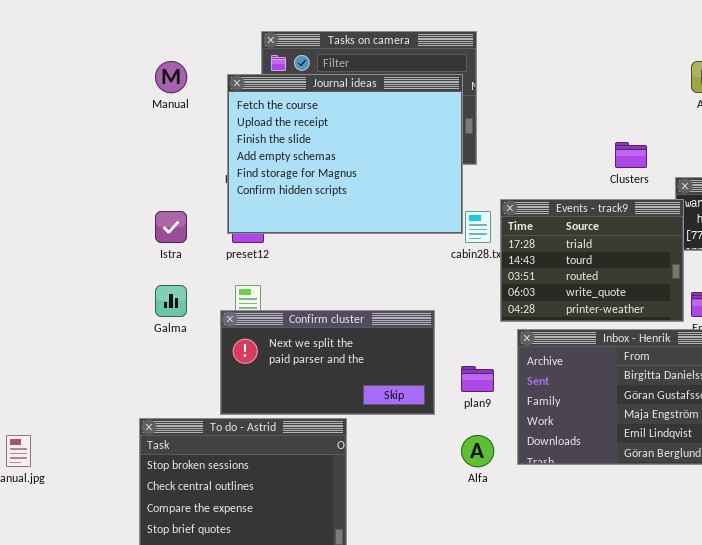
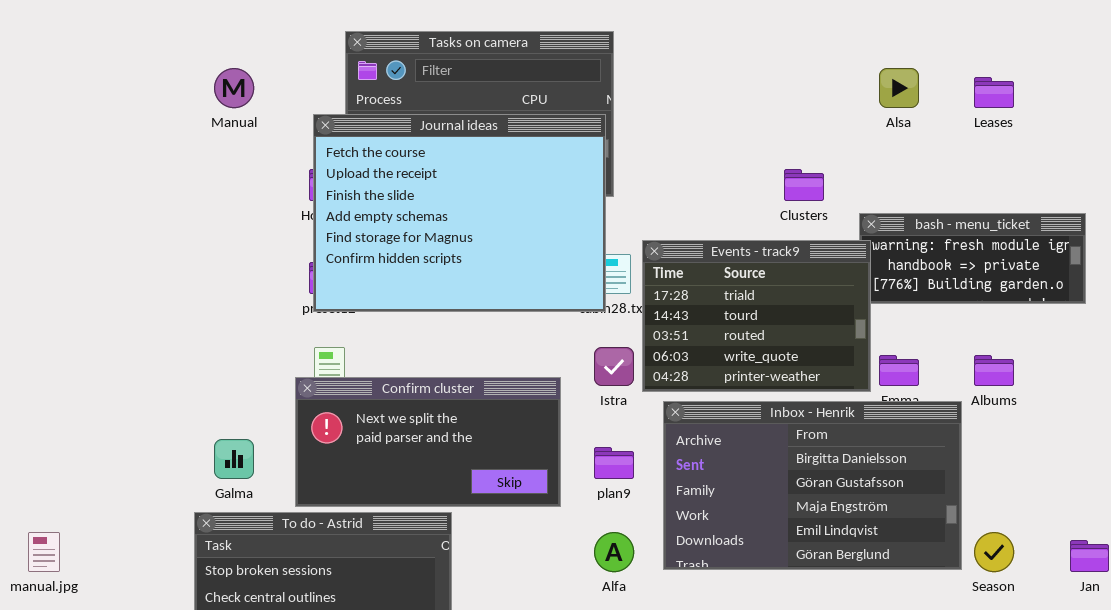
Journal ideas: [227,74,463,234] -> [313,114,606,312], moved
Istra: [155,211,187,243] -> [594,347,634,386], moved
Galma: [155,285,187,317] -> [214,439,254,479], moved

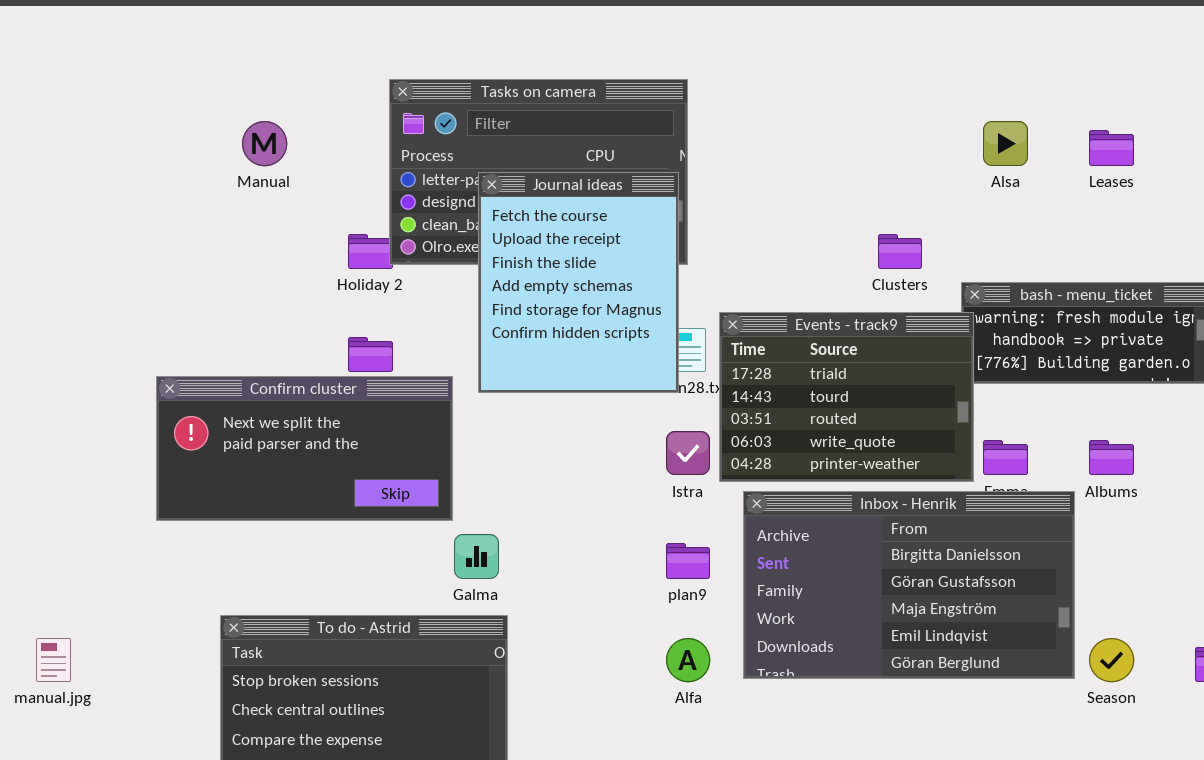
Journal ideas: [313,114,606,312] -> [478,172,679,393], resized
Confirm cluster: [295,377,561,507] -> [156,376,453,521], moved
Galma: [214,439,254,479] -> [454,534,499,579], moved

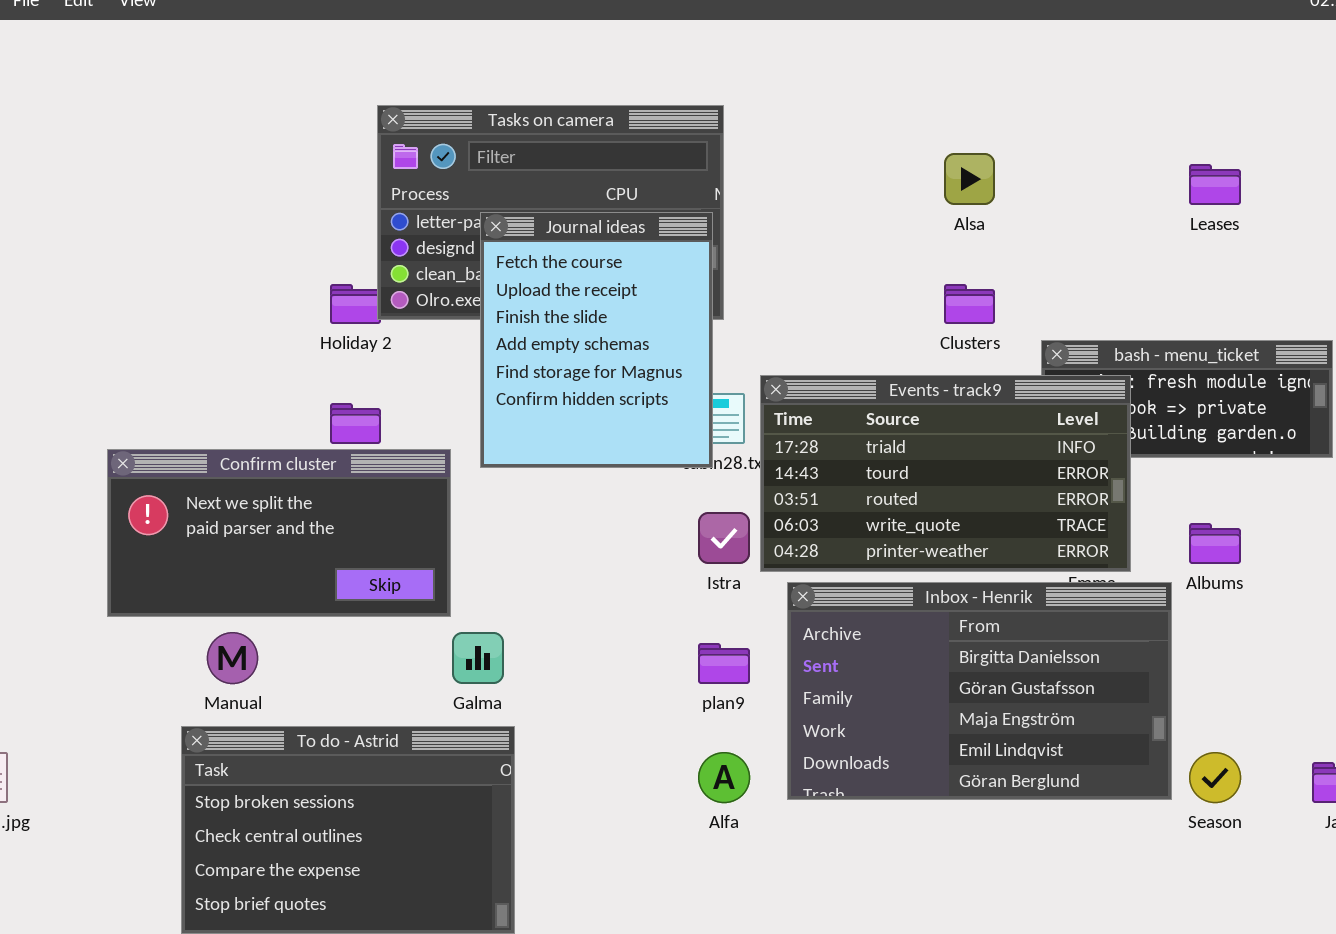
Manual: [242,121,287,166] -> [207,632,258,684], moved
Alsa: [983,121,1028,166] -> [944,153,995,205], moved
Events - track9: [719,312,974,482] -> [760,375,1131,572], resized

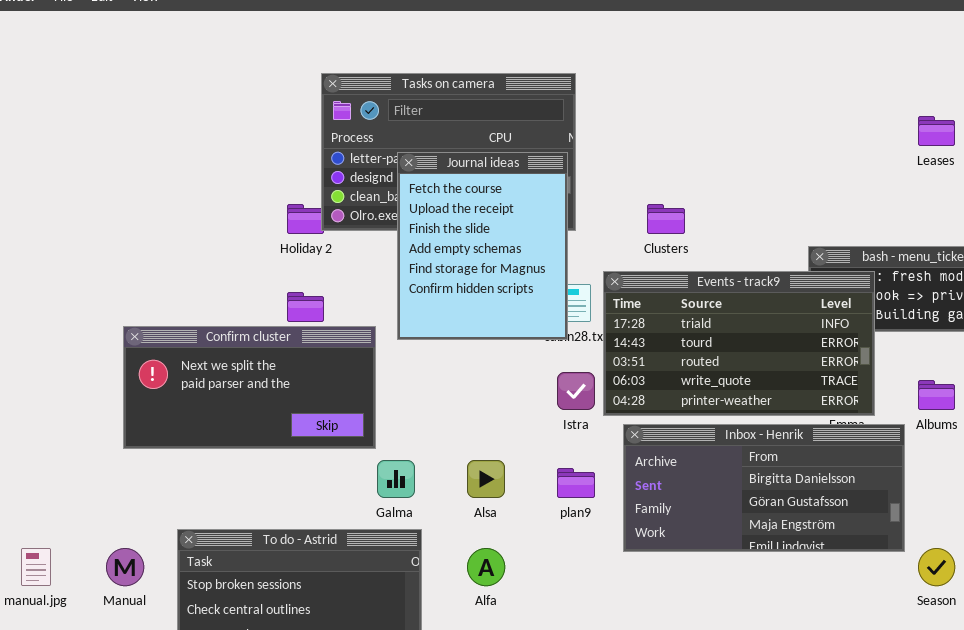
Alsa: [944,153,995,205] -> [467,460,505,498], moved
Clusters: [944,284,995,324] -> [647,204,685,234], moved
Inbox - Henrik: [787,582,1172,800] -> [623,424,905,552], resized
Manual: [207,632,258,684] -> [106,548,144,586], moved
Alfa: [698,752,750,803] -> [467,548,505,586], moved

